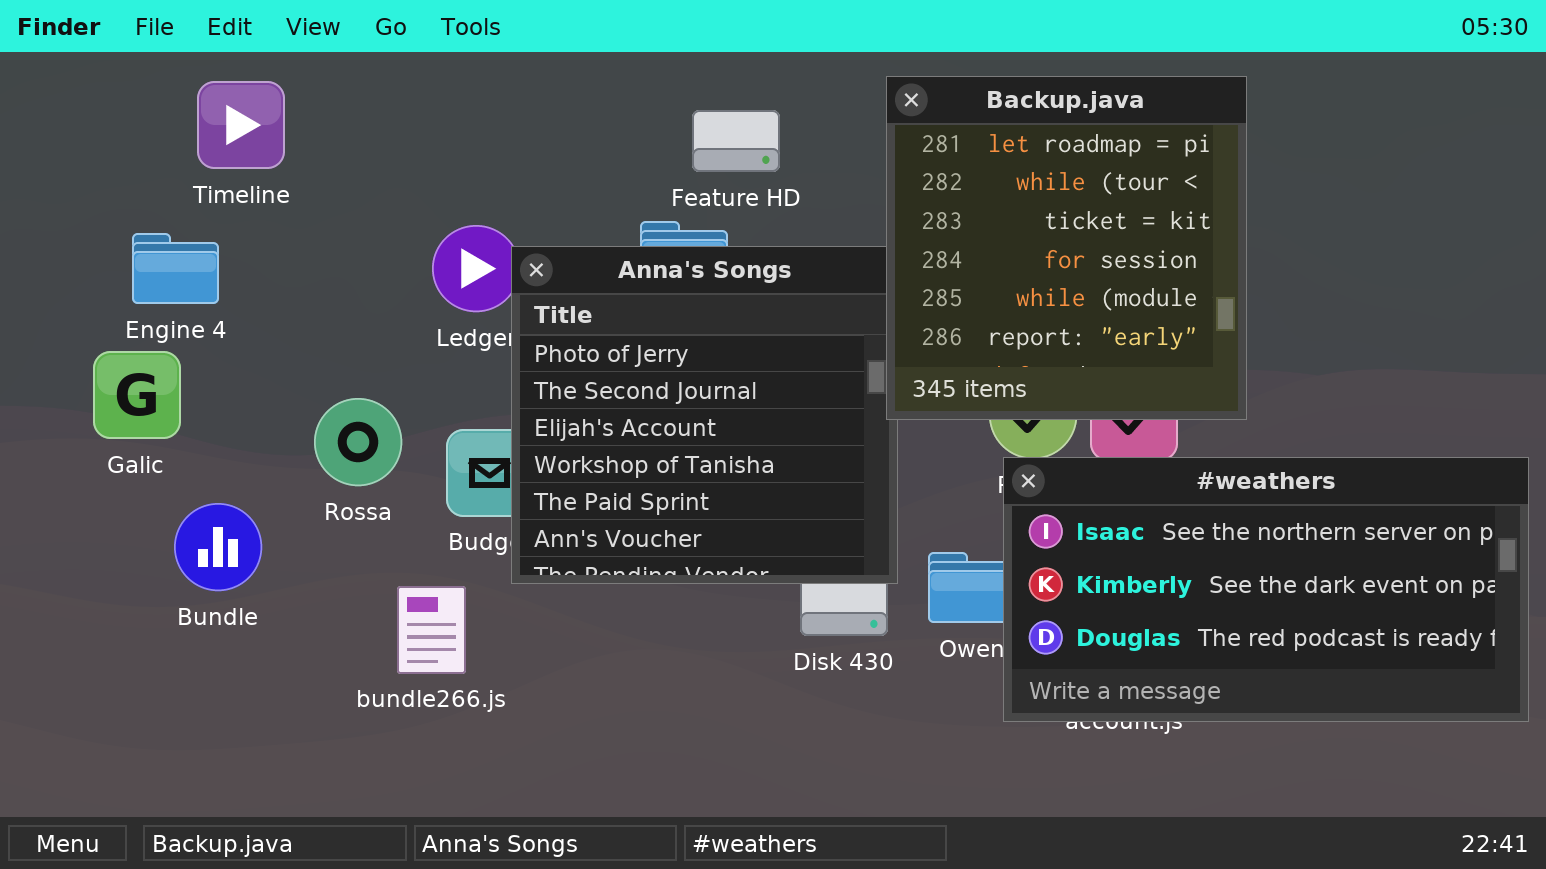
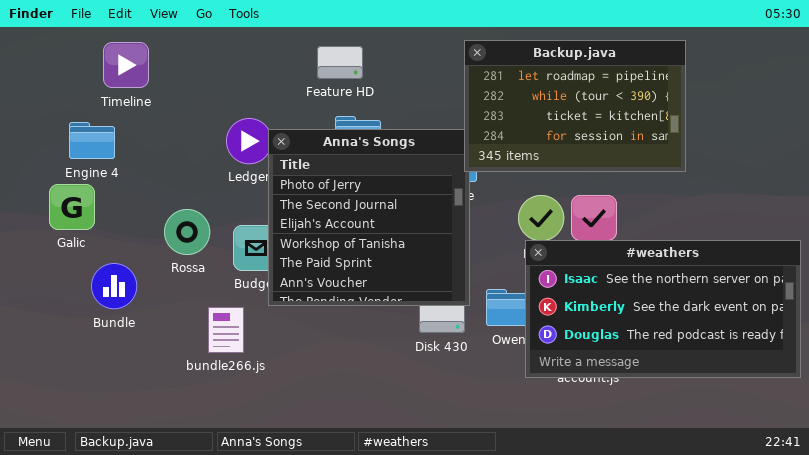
Backup.java: [886,76,1247,420] -> [464,40,686,172], resized
Feature HD: [692,110,780,172] -> [317,46,363,79], moved

